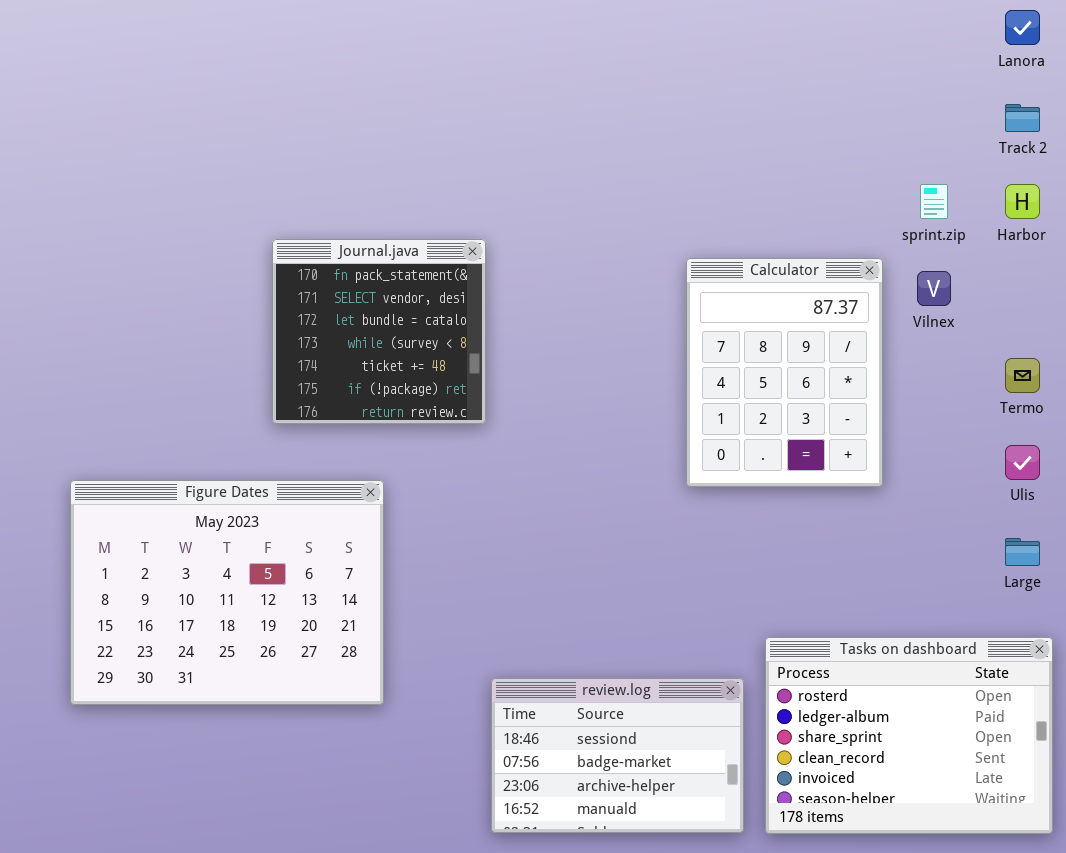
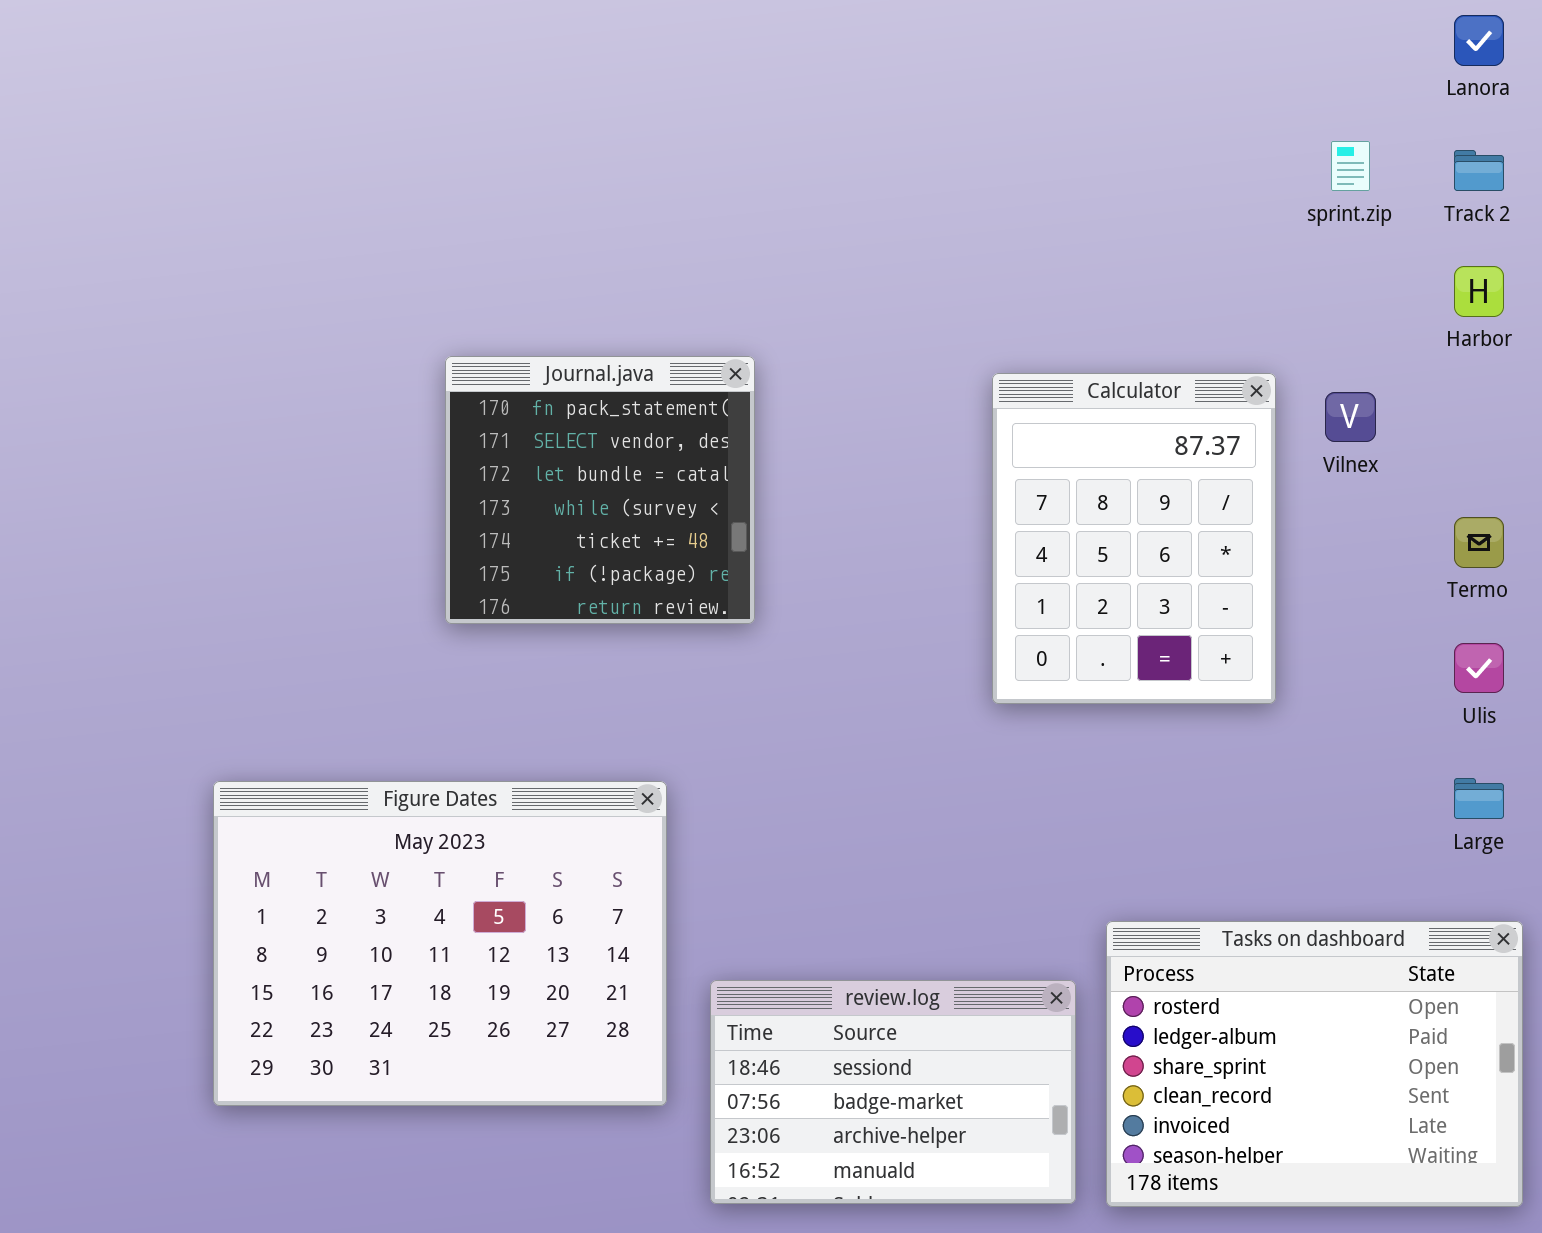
sprint.zip: [920,184,948,219] -> [1331,141,1370,191], moved
Journal.java: [272,239,486,424] -> [445,356,755,624], moved
Figure Dates: [70,480,384,705] -> [213,781,667,1106], moved

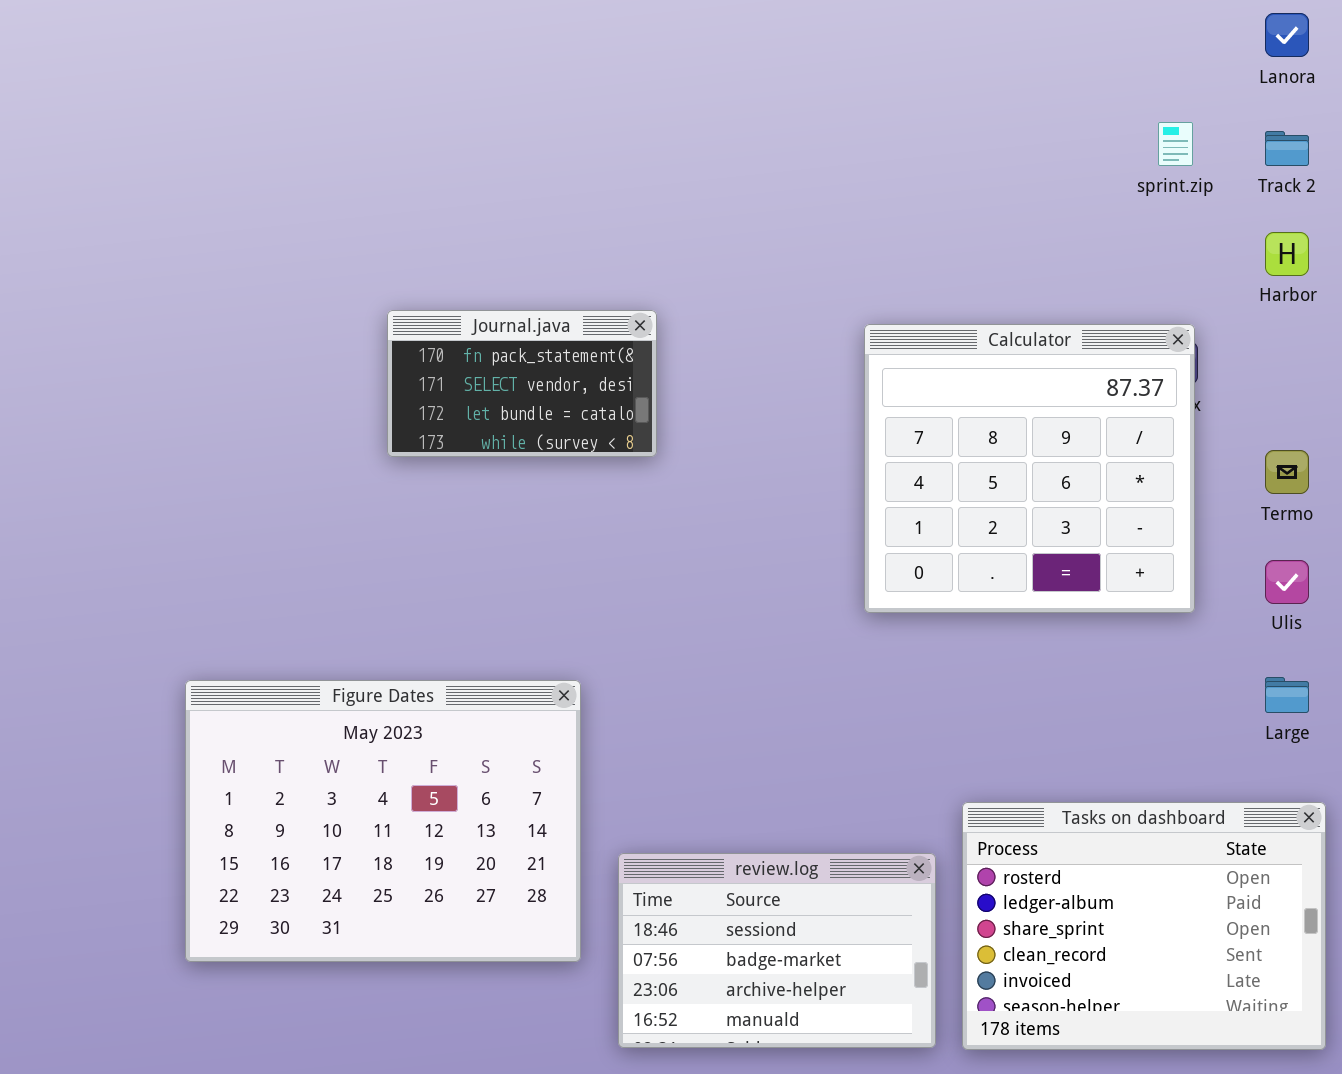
Journal.java: [445,356,755,624] -> [387,310,657,457], resized
Calculator: [992,373,1276,704] -> [864,324,1195,613], resized

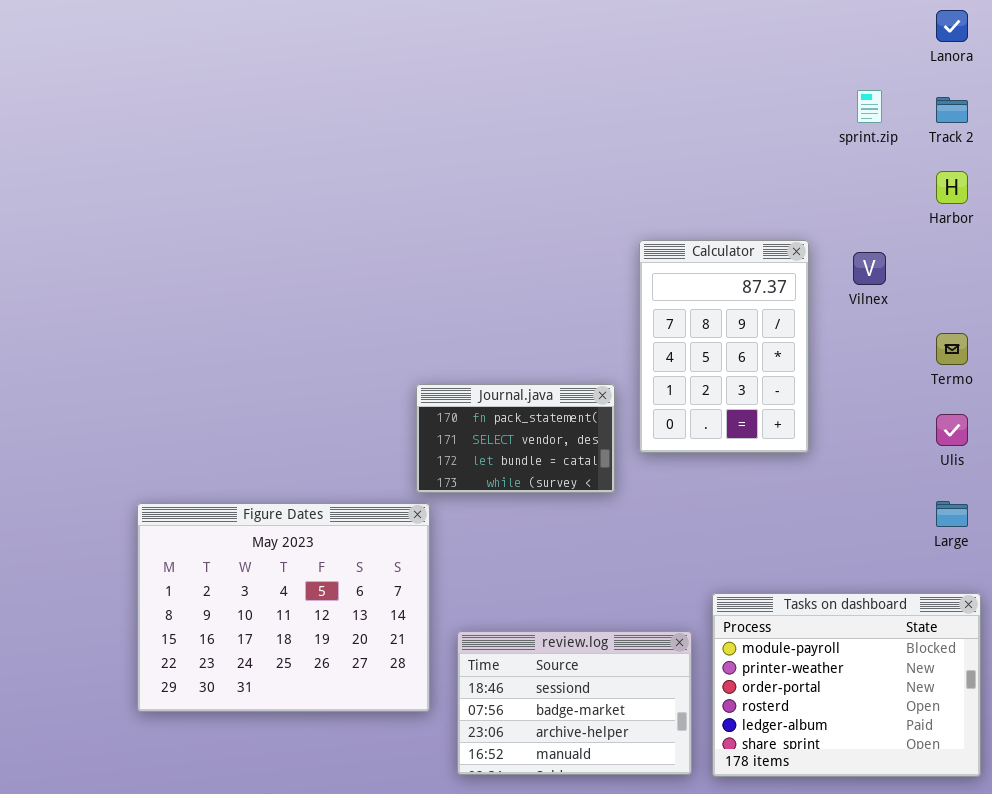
Journal.java: [387,310,657,457] -> [416,384,615,493], moved
Calculator: [864,324,1195,613] -> [639,240,809,453], resized
Tasks on dashboard: [962,802,1326,1050] -> [712,593,981,777], scrolled up 3 rows

